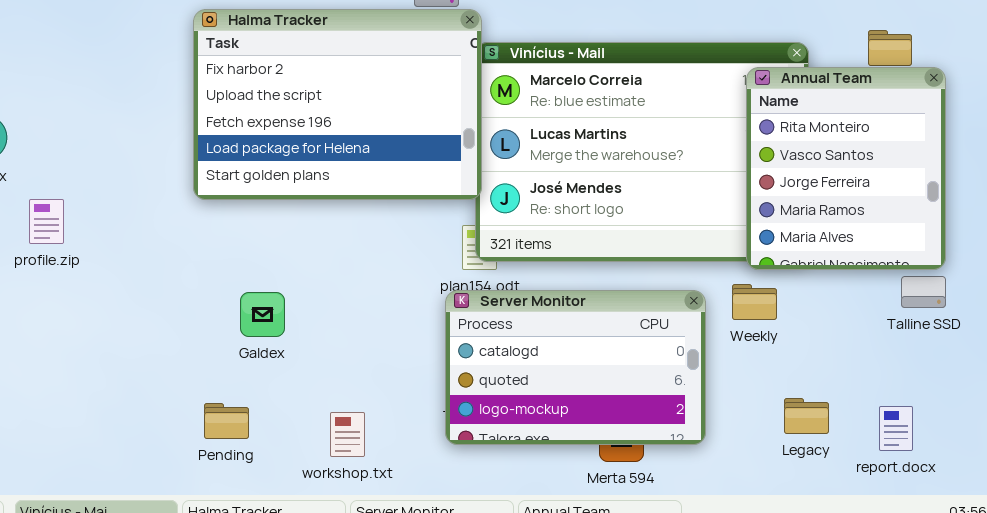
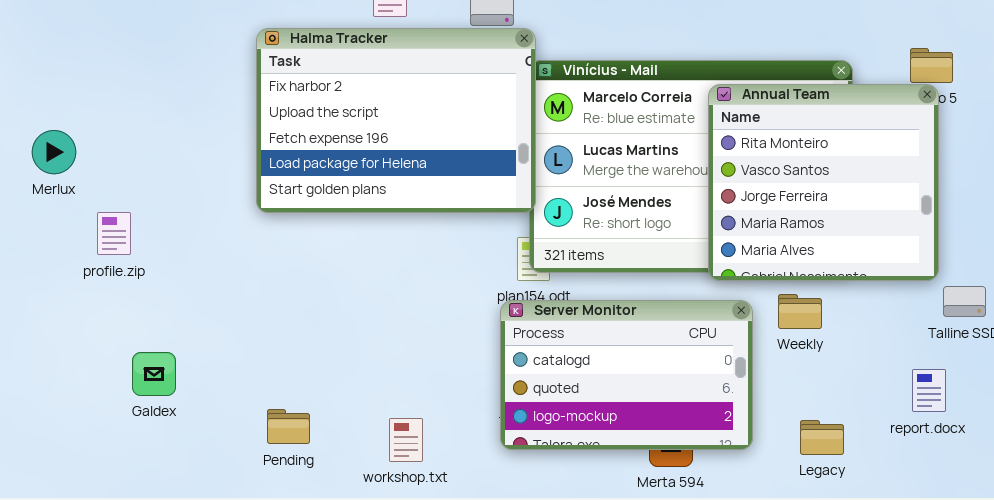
Annual Team: [746,67,946,270] -> [708,84,939,281], moved, resized
Galdex: [240,292,285,337] -> [132,352,176,396], moved
Legacy: [784,398,829,434] -> [800,420,844,455], moved
report.docx: [879,406,913,451] -> [912,369,946,412], moved

